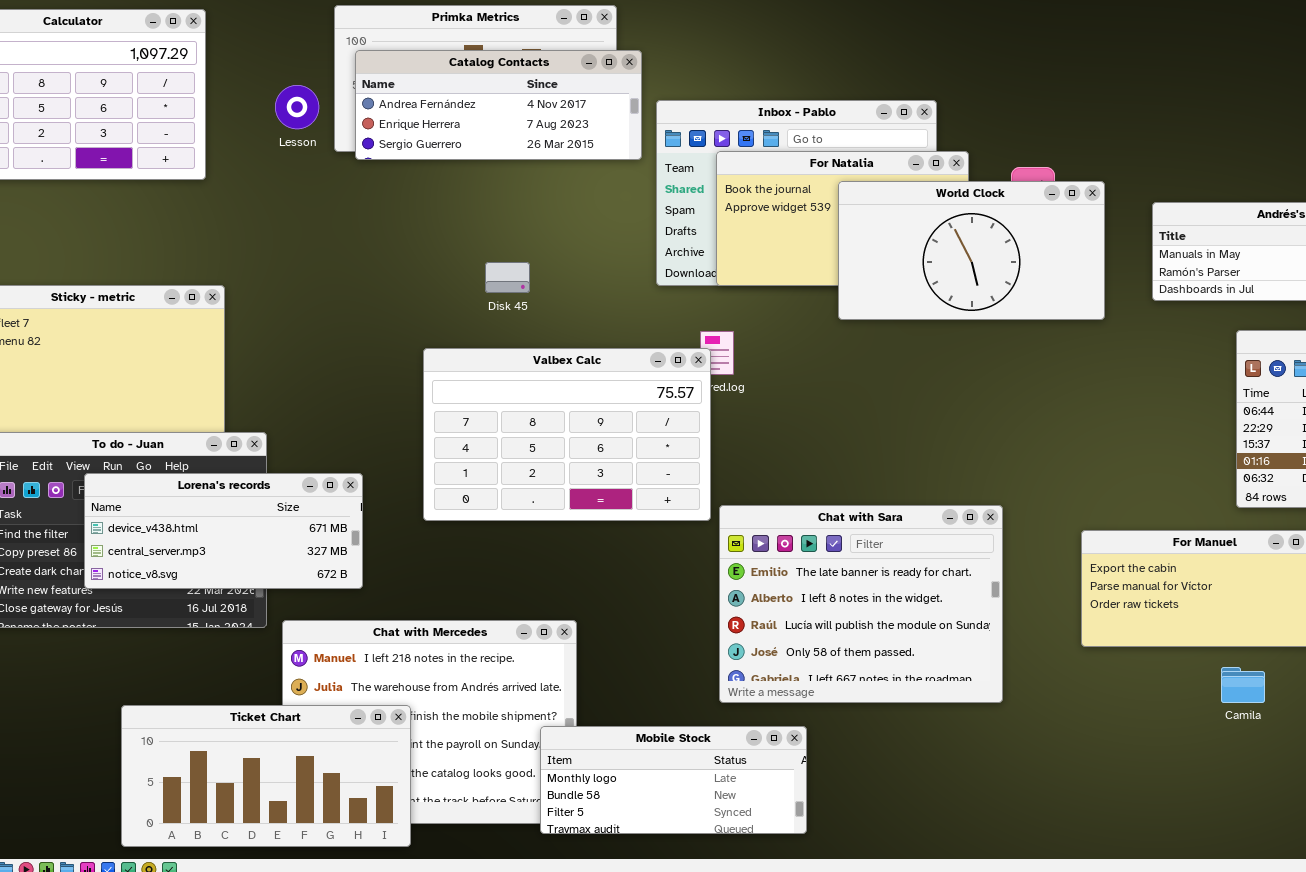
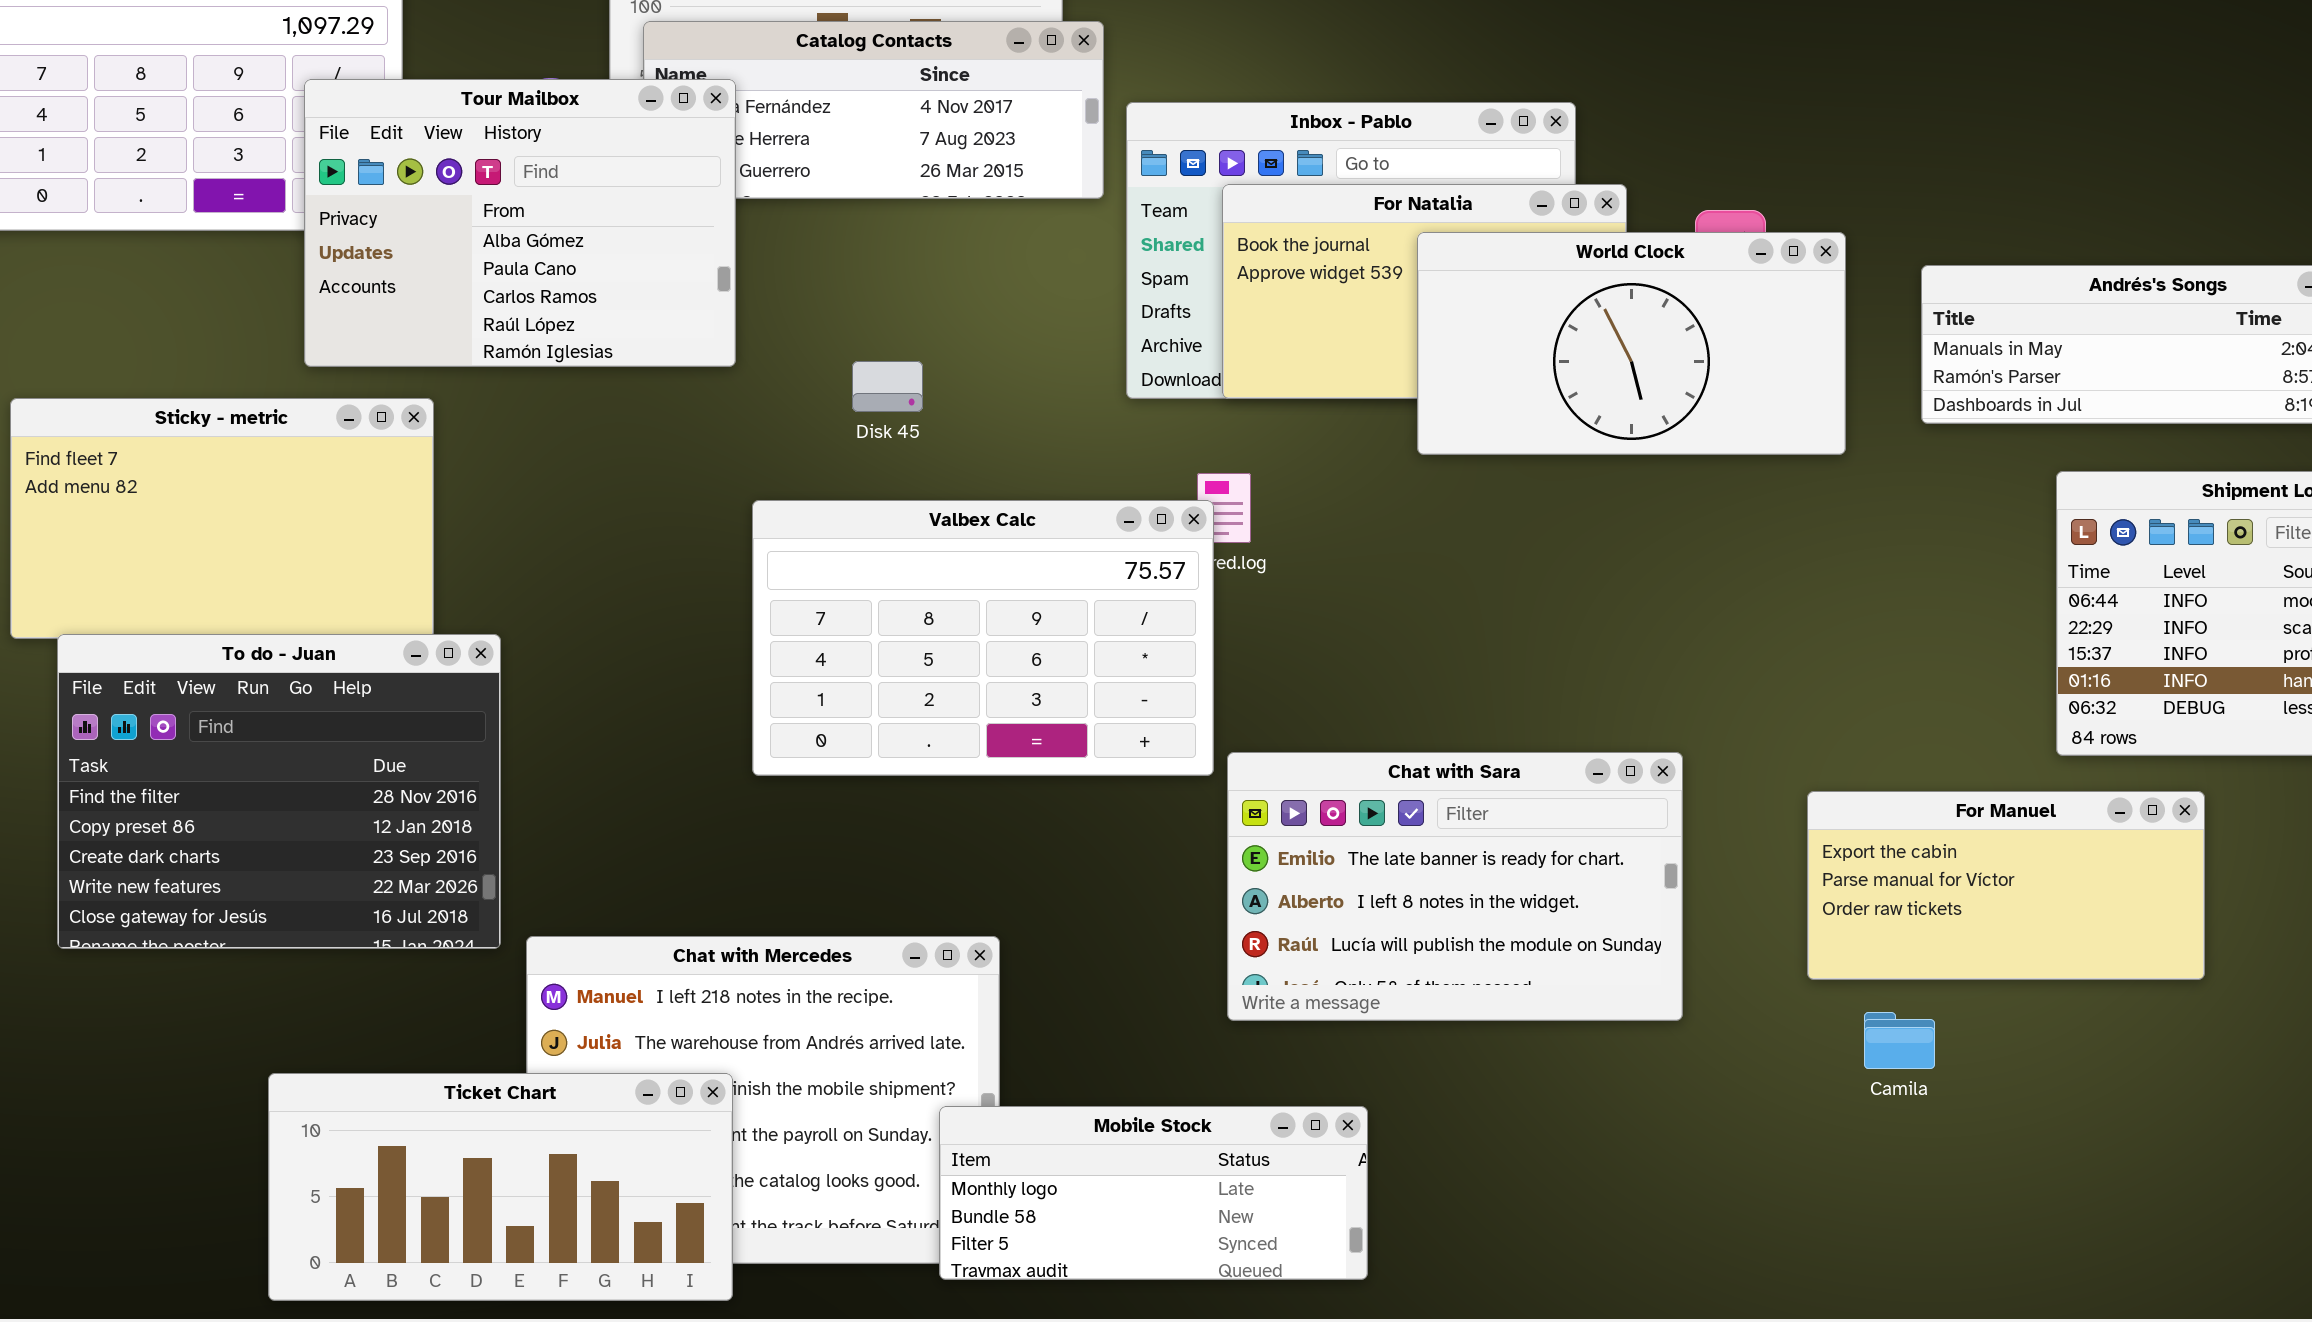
Tour Mailbox: none -> [304,79,736,367], opened
Lorena's records: [84,473,363,589] -> none, closed
Chat with Sara: [719,505,1003,703] -> [1227,752,1683,1021], resized
Camila: [1221,667,1265,703] -> [1864,1012,1935,1069], moved

